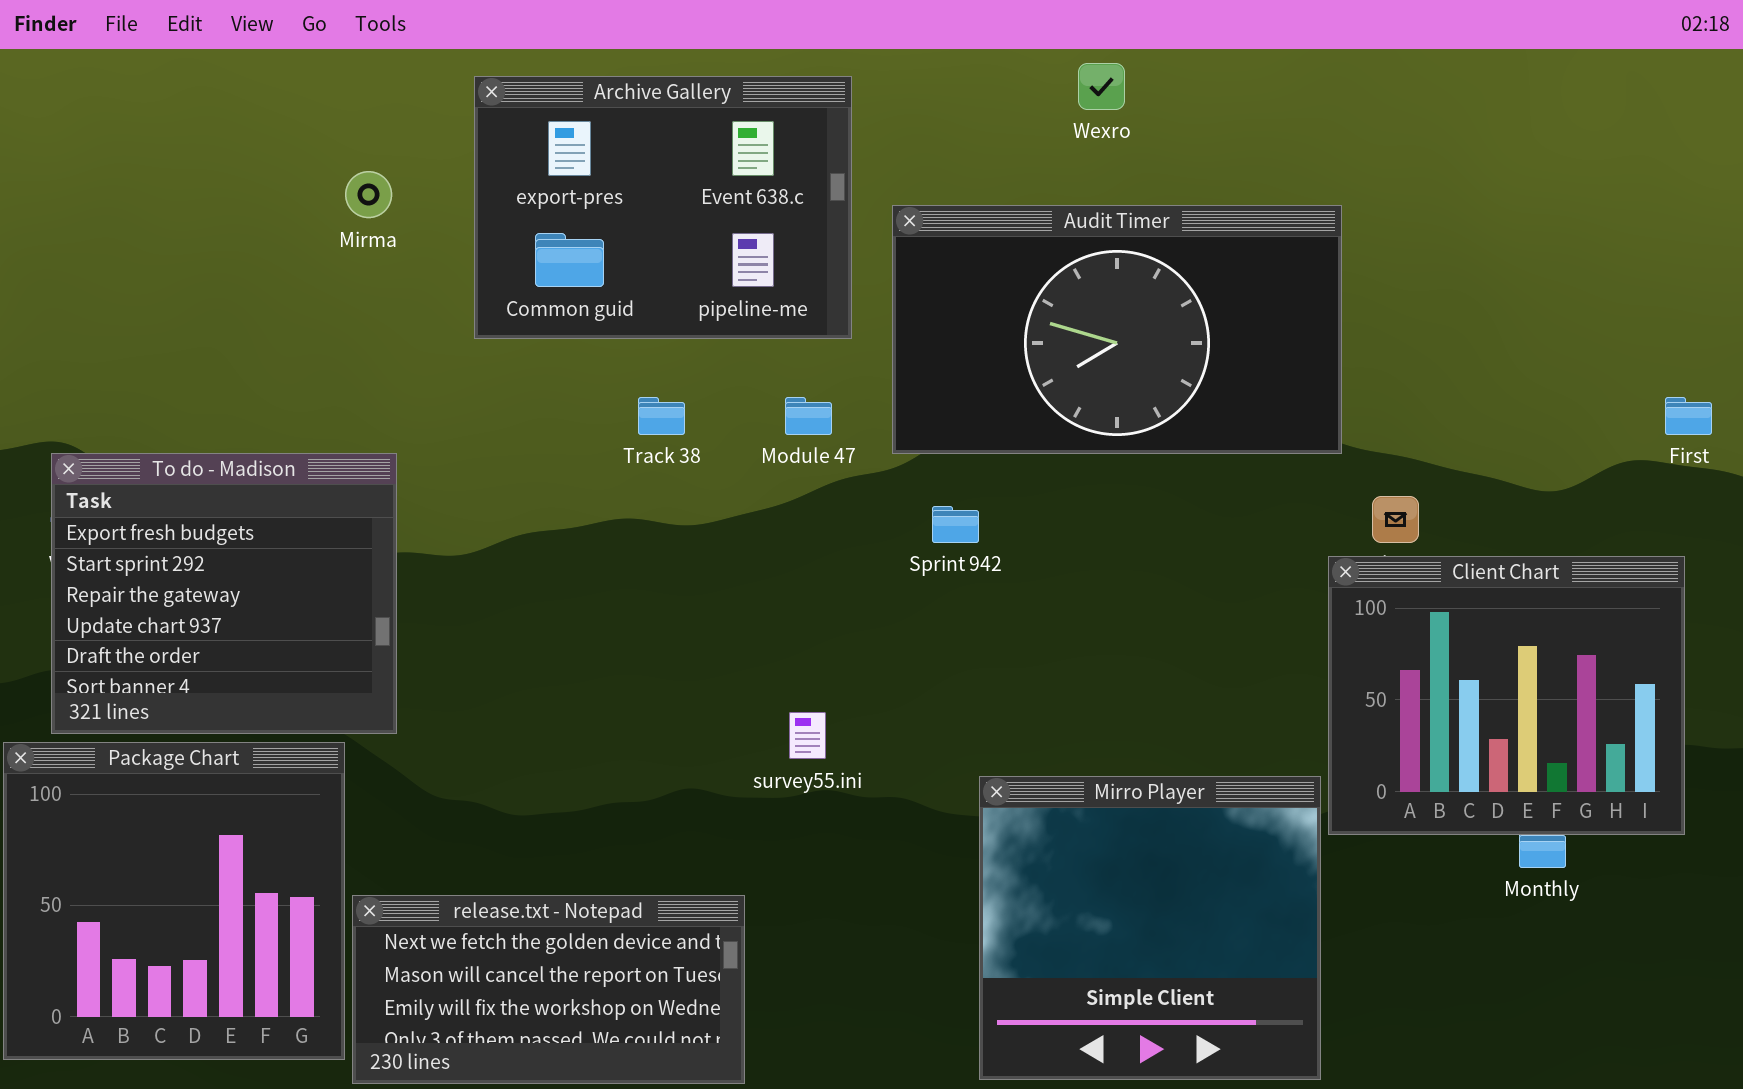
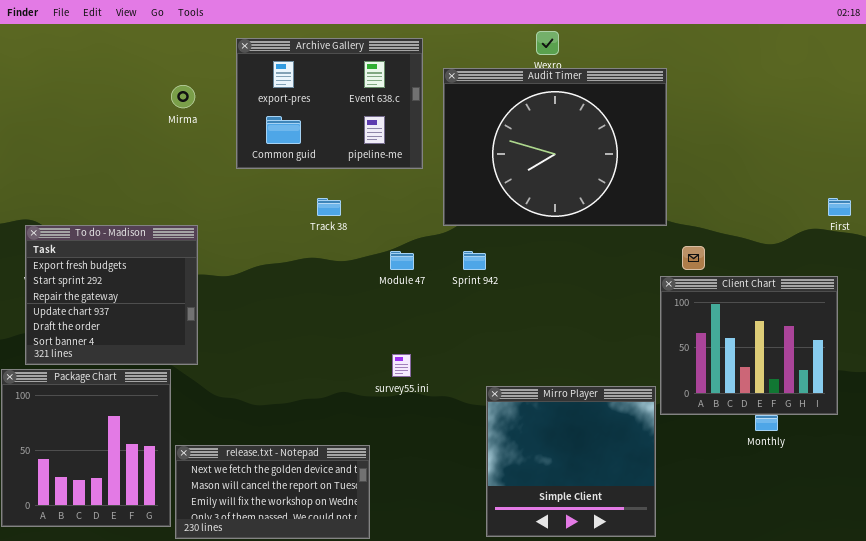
Audit Timer: [892,205,1342,454] -> [443,68,667,226], resized
Module 47: [785,397,832,435] -> [390,251,414,270], moved

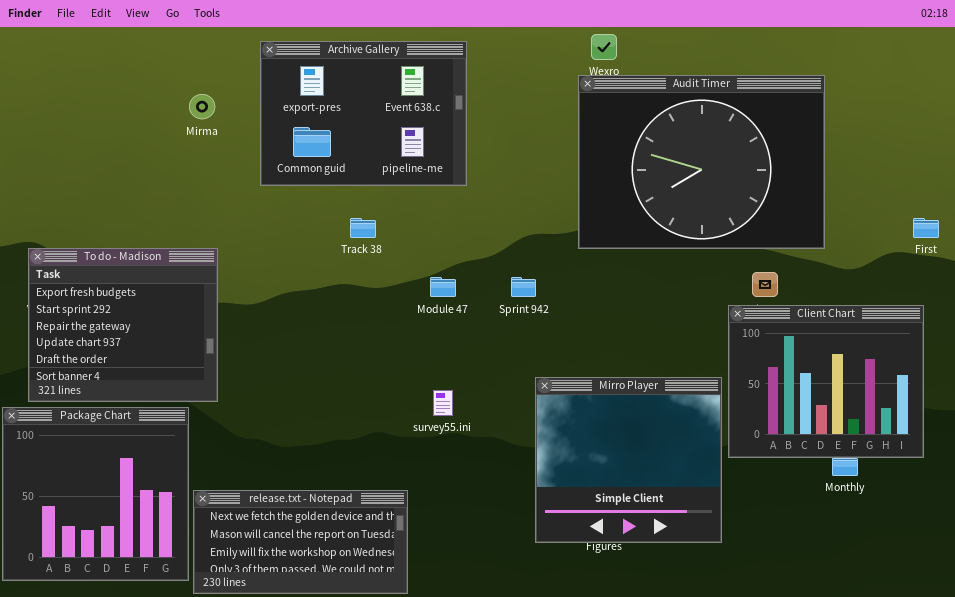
Audit Timer: [443,68,667,226] -> [578,75,825,249], moved
Mirro Player: [486,386,656,537] -> [535,377,722,543], moved

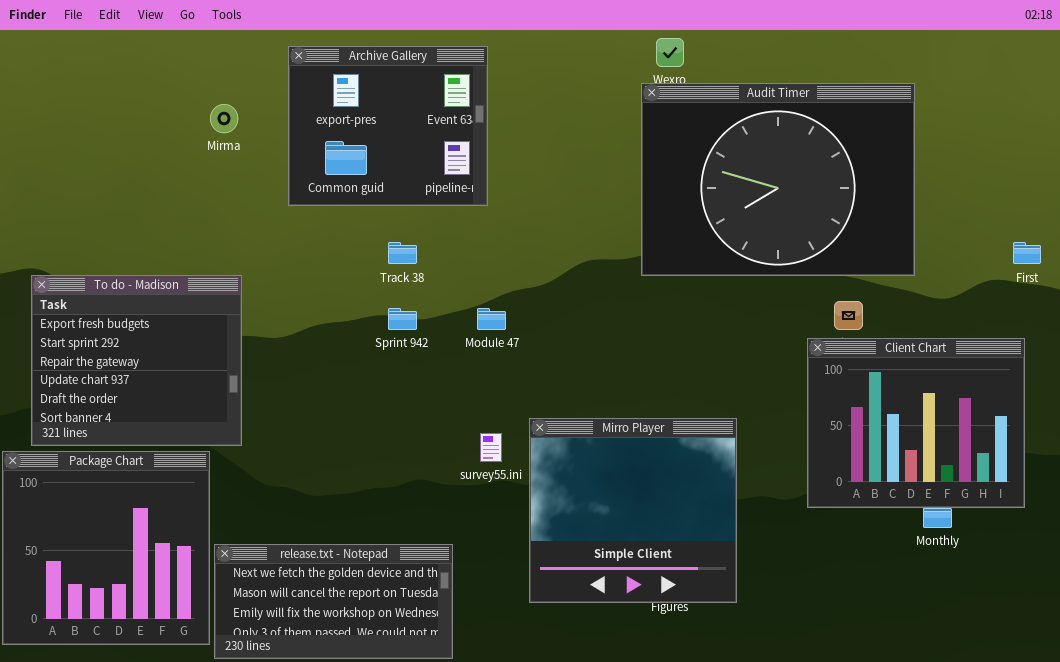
Archive Gallery: [260,41,467,186] -> [288,46,488,206], resized
Sprint 942: [511,277,536,297] -> [388,308,417,330], moved
Mirro Player: [535,377,722,543] -> [529,418,737,603], moved

